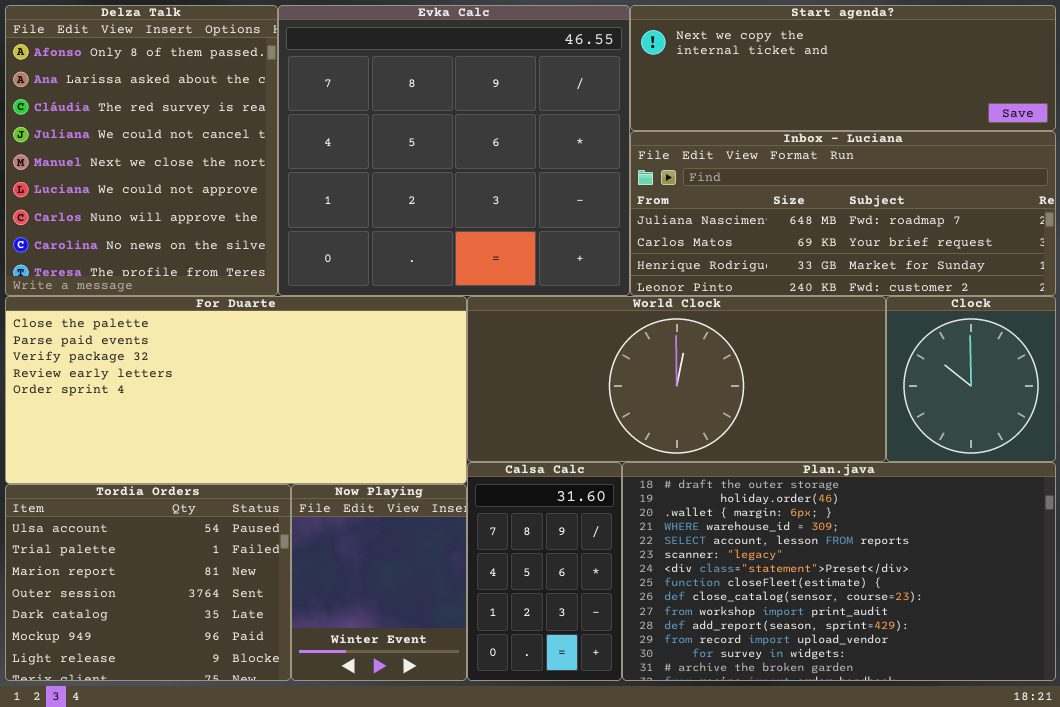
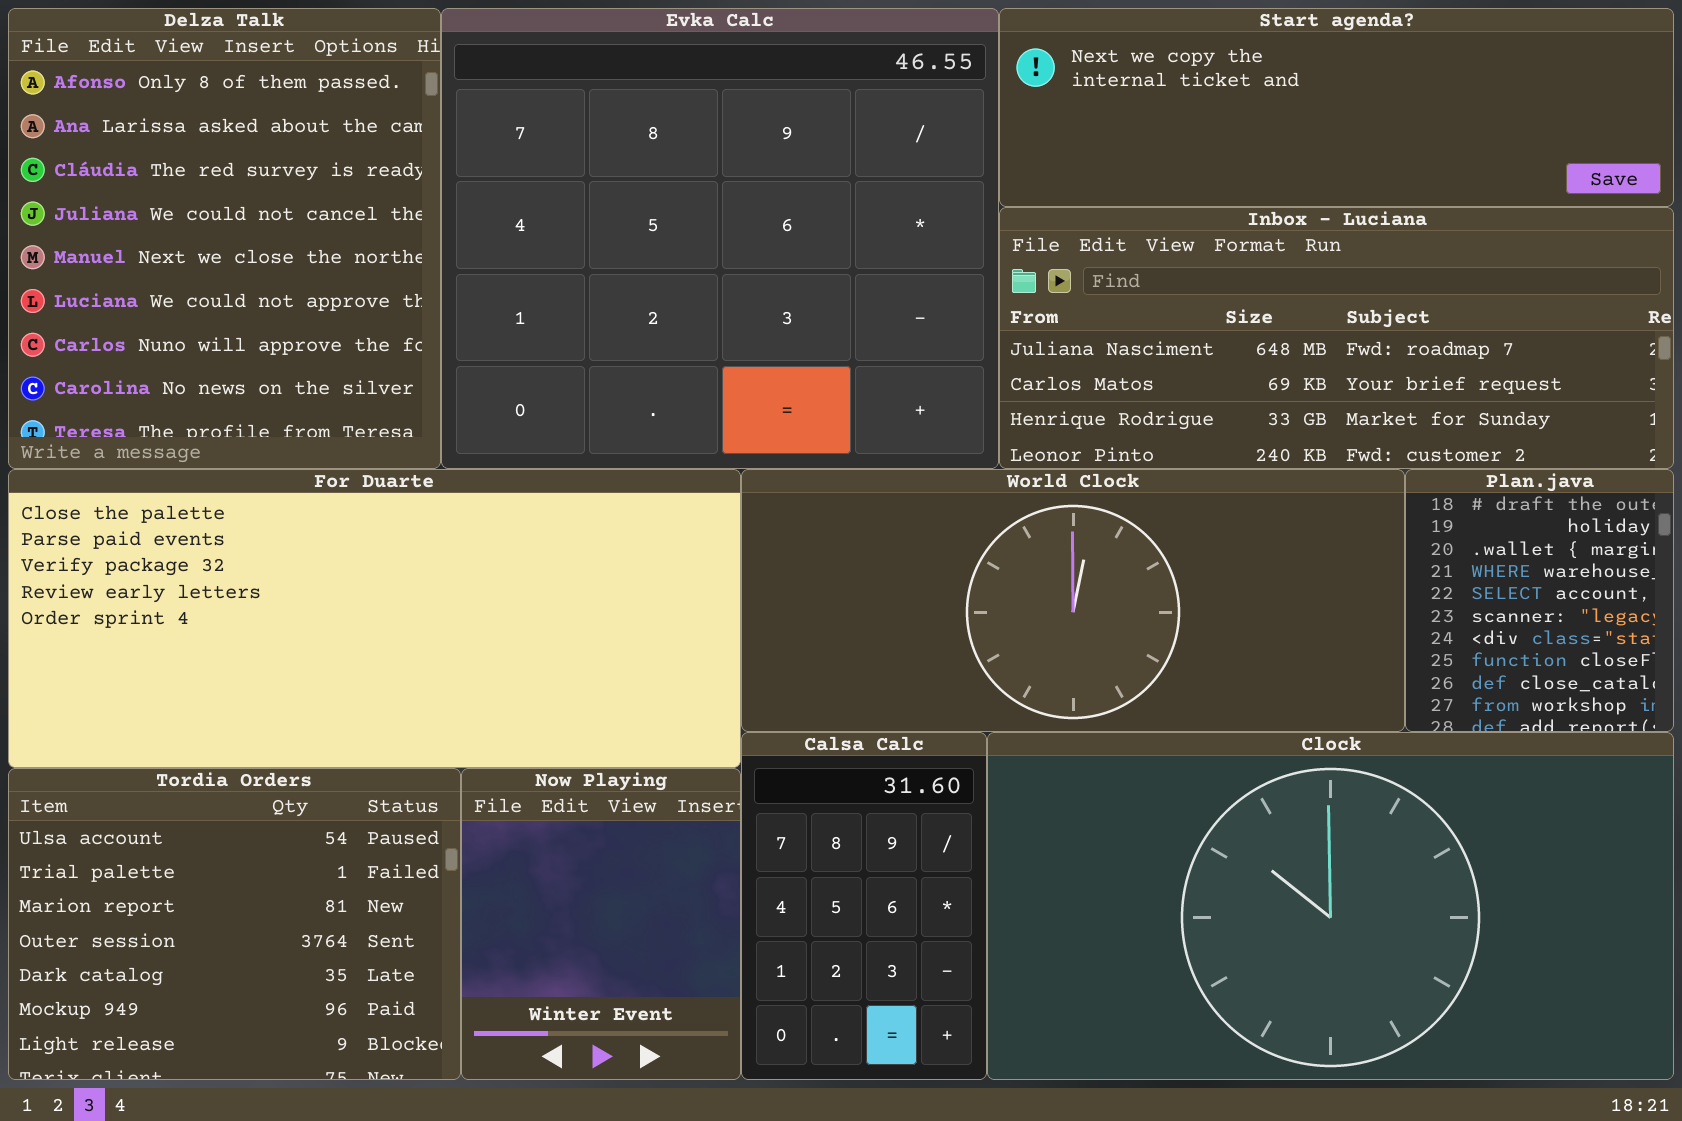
Clock: [886,296,1056,462] -> [987,732,1674,1080], moved, resized
Plan.java: [622,462,1056,681] -> [1405,469,1674,732], moved, resized

